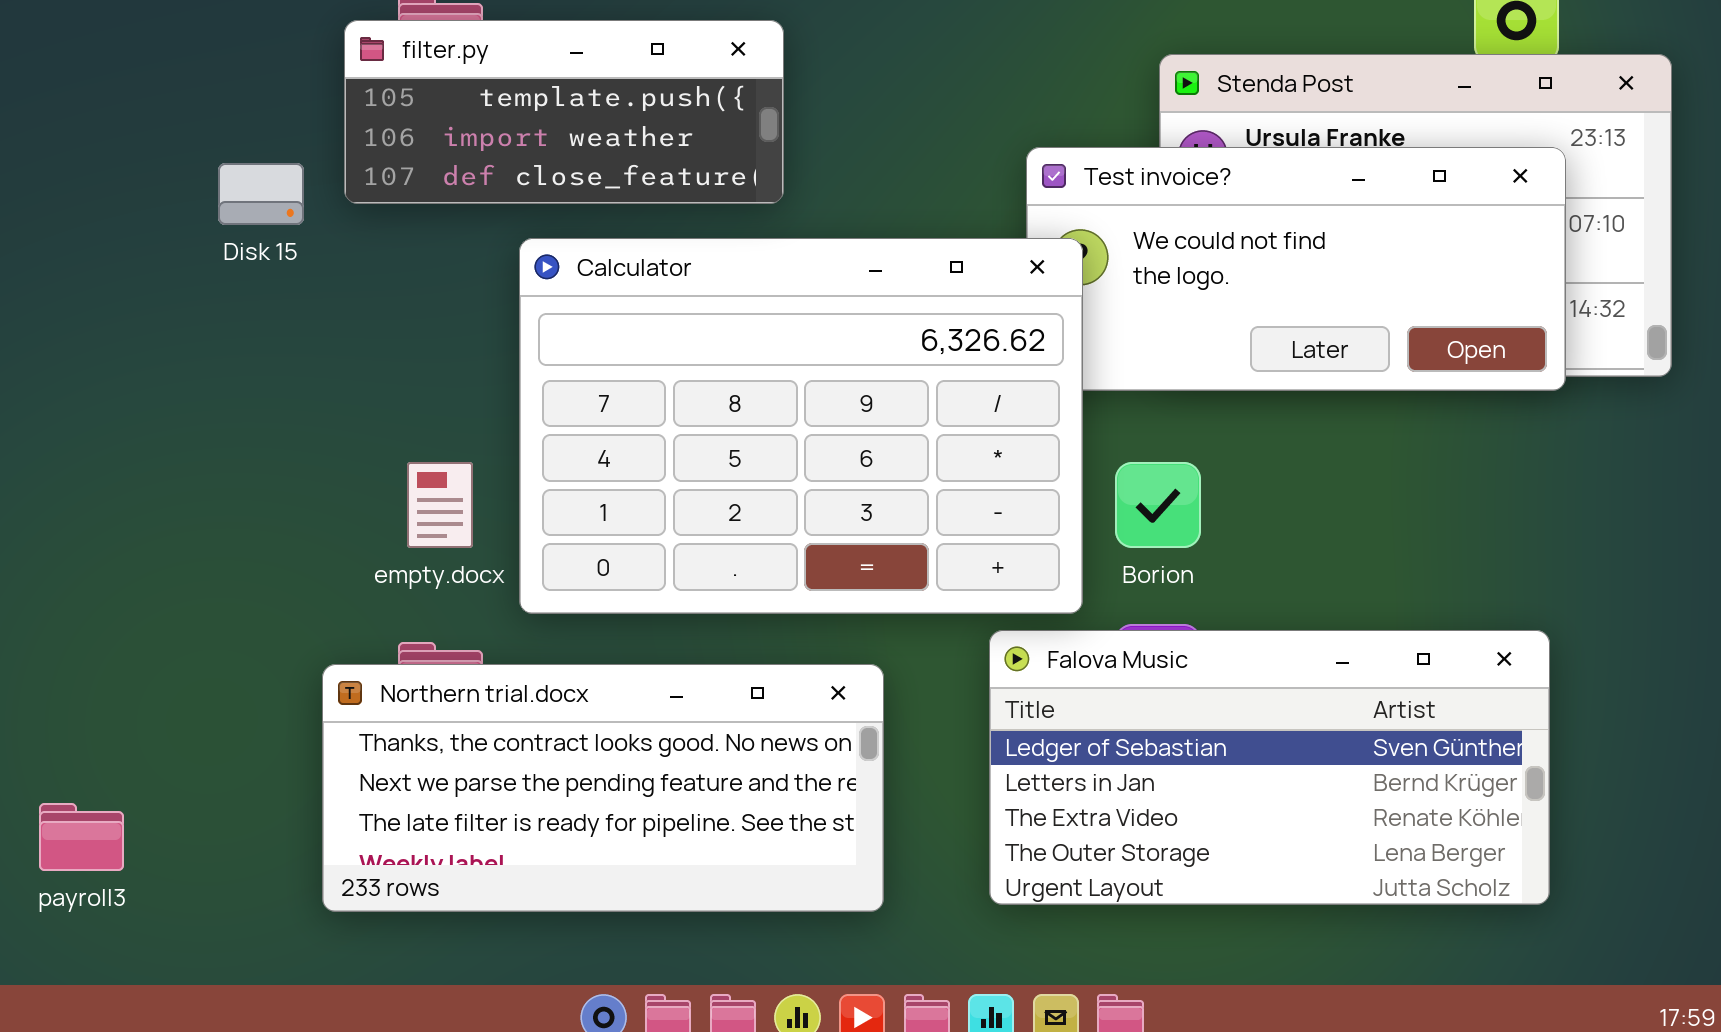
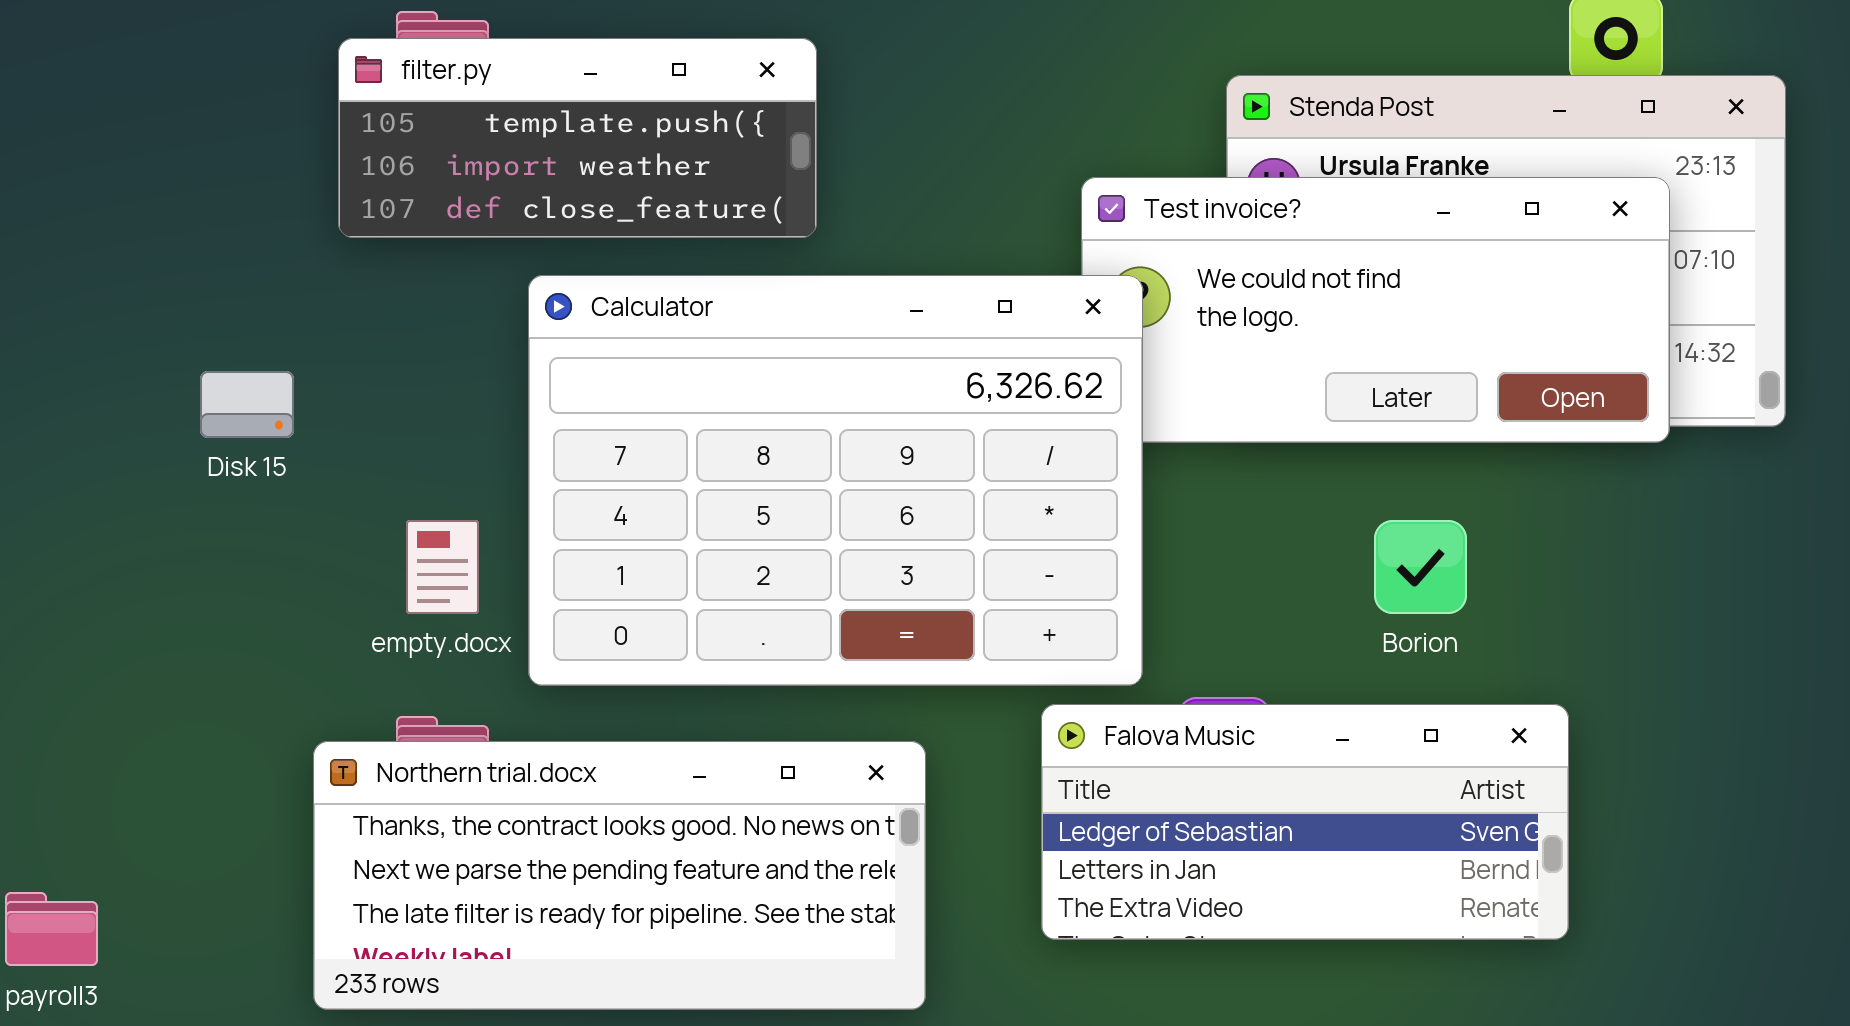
Disk 15: [218,163,304,225] -> [200,371,294,438], moved
Borion: [1115,462,1201,548] -> [1374,520,1467,614], moved
Falova Music: [989,630,1550,905] -> [1041,704,1569,940], resized

